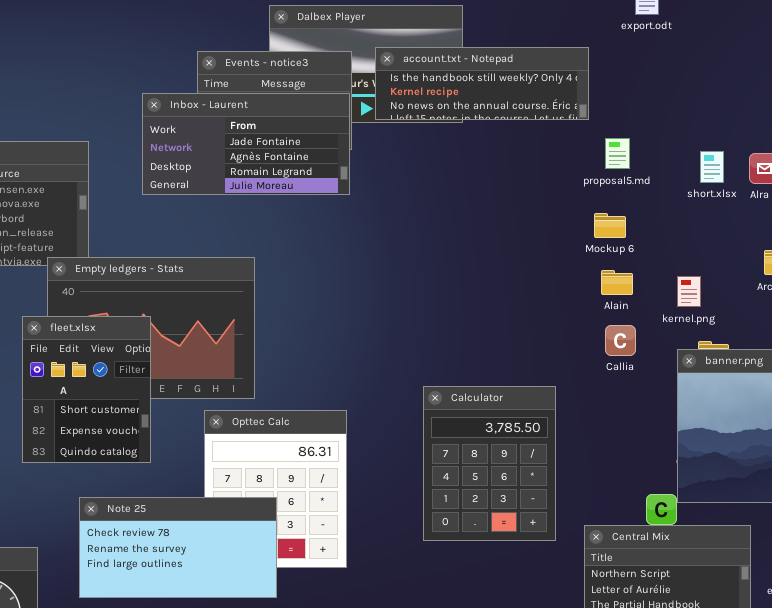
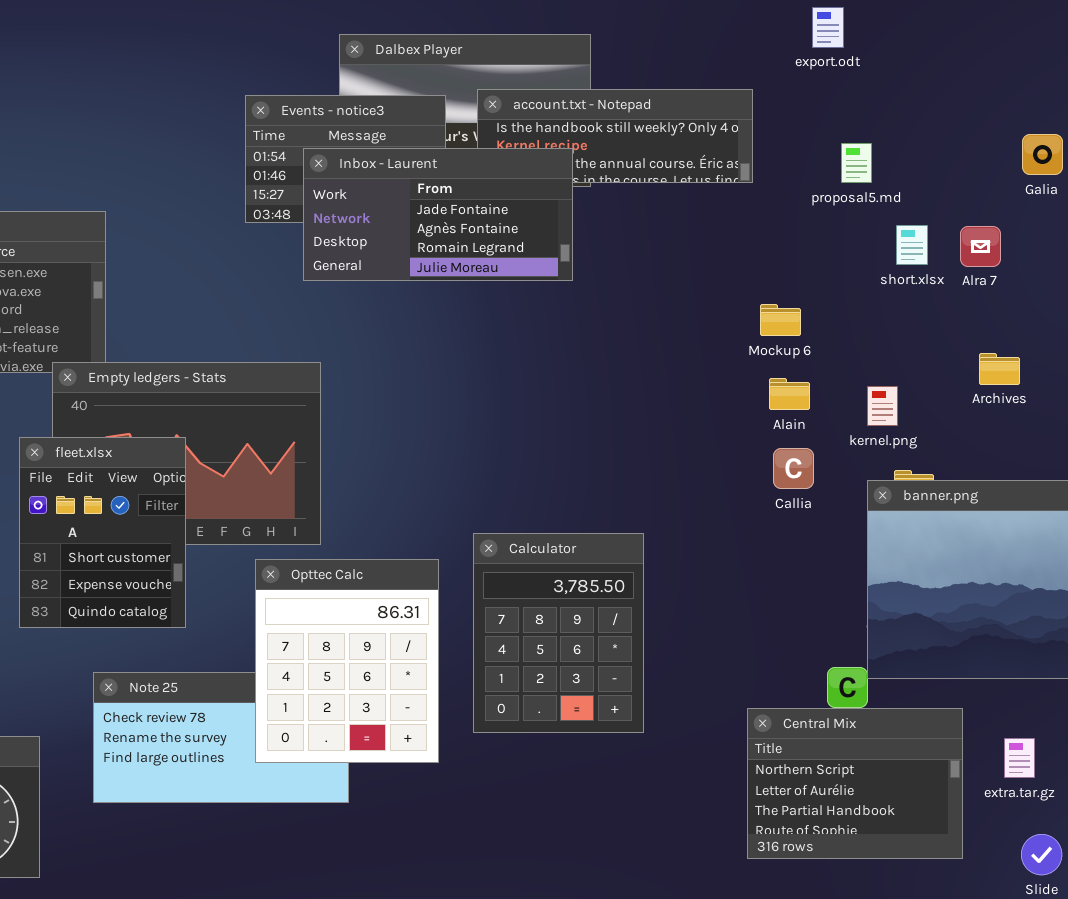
Inbox - Laurent: [142,93,350,195] -> [303,148,573,281], moved
proposal5.md: [605,138,630,169] -> [841,143,872,183], moved
Calculator: [423,386,556,541] -> [473,533,644,733], moved
Opttec Calc: [204,410,347,568] -> [255,559,439,763], raised

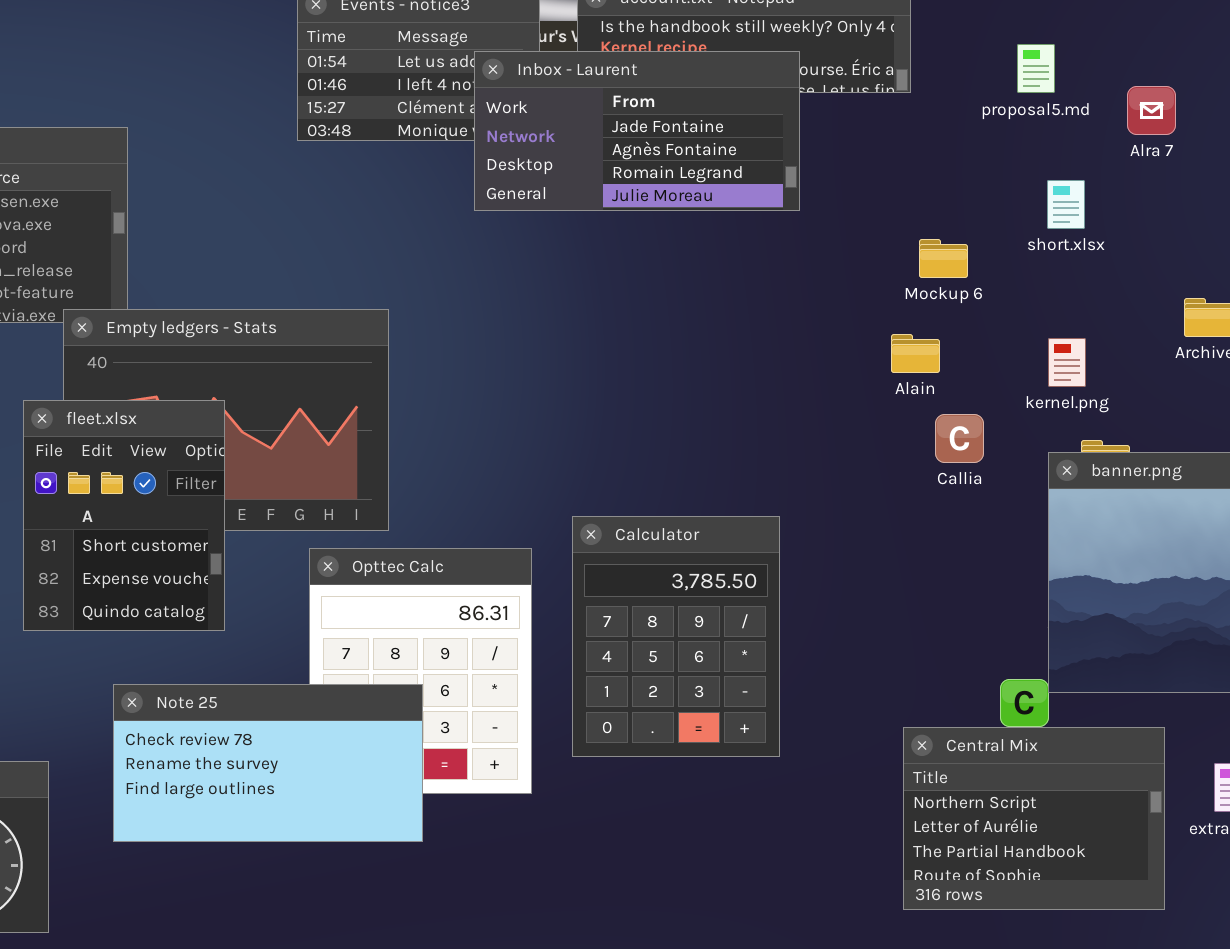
Inbox - Laurent: [303,148,573,281] -> [474,51,800,211], moved
short.xlsx: [896,225,928,265] -> [1047,180,1085,229], moved
Alra 7: [960,226,1001,267] -> [1127,86,1176,135], moved
Alain: [769,378,810,410] -> [891,334,940,373], moved
Note 25: [93,672,349,803] -> [113,684,423,842], raised

